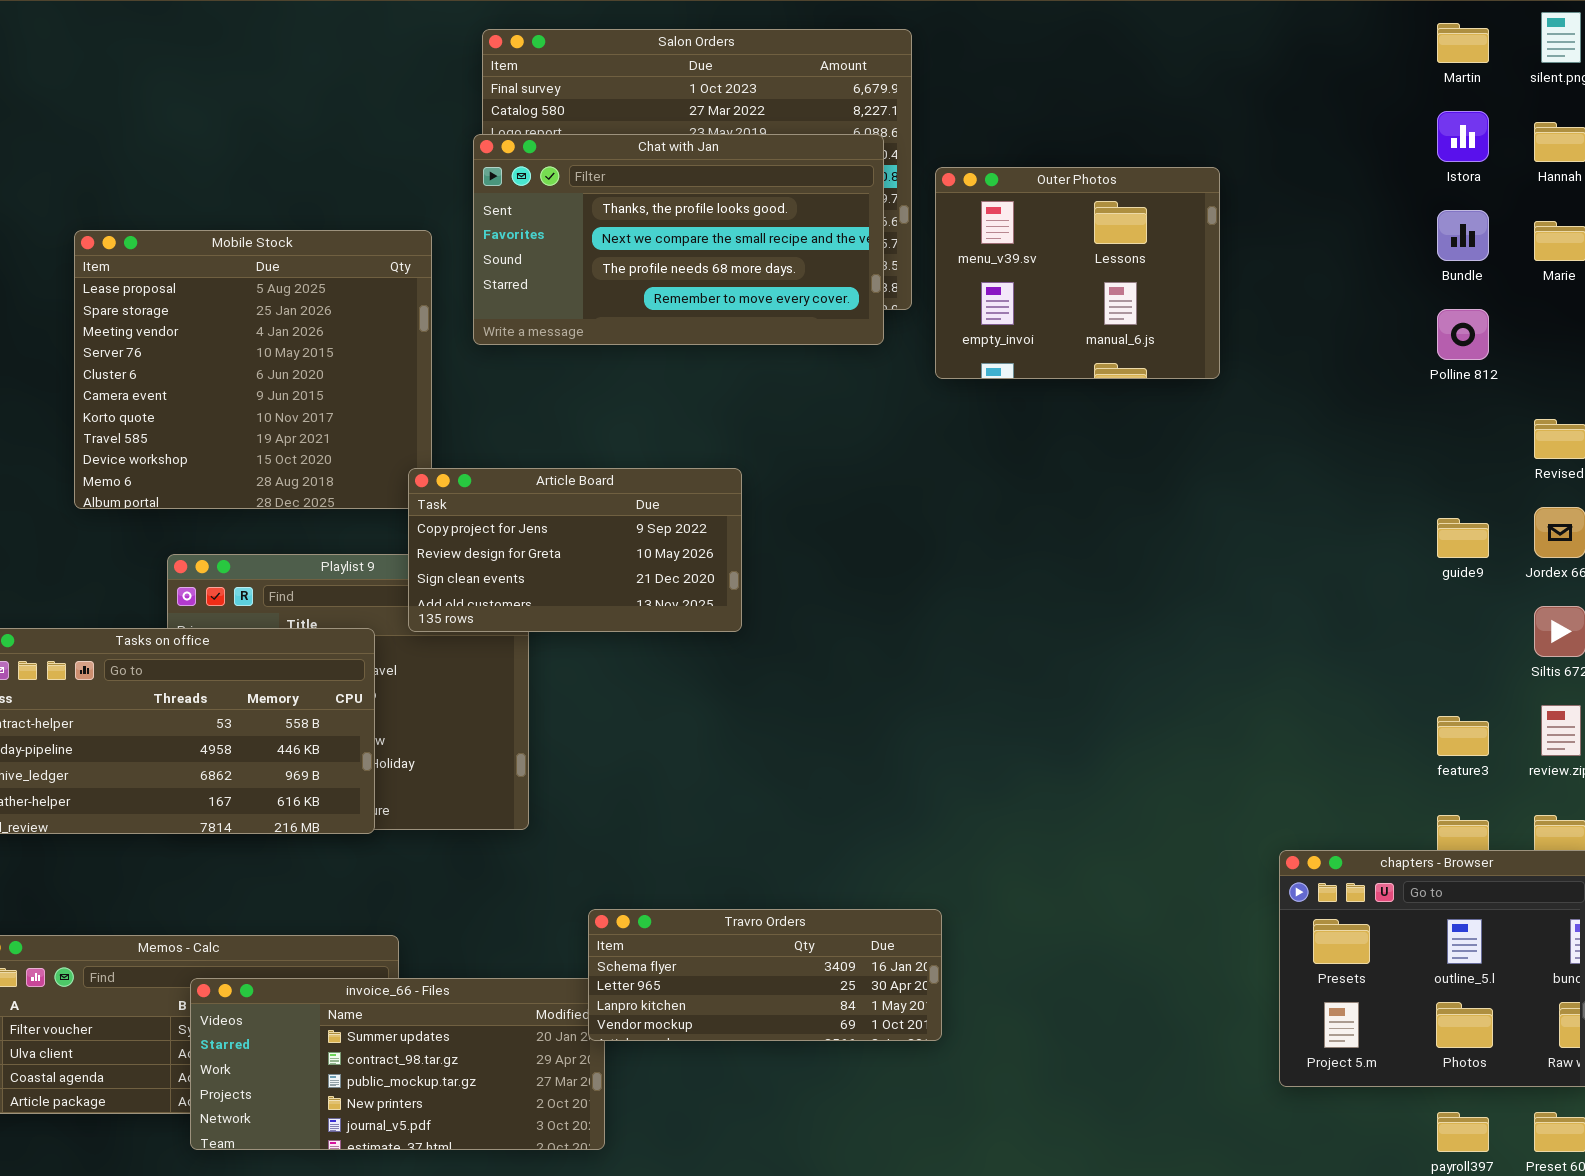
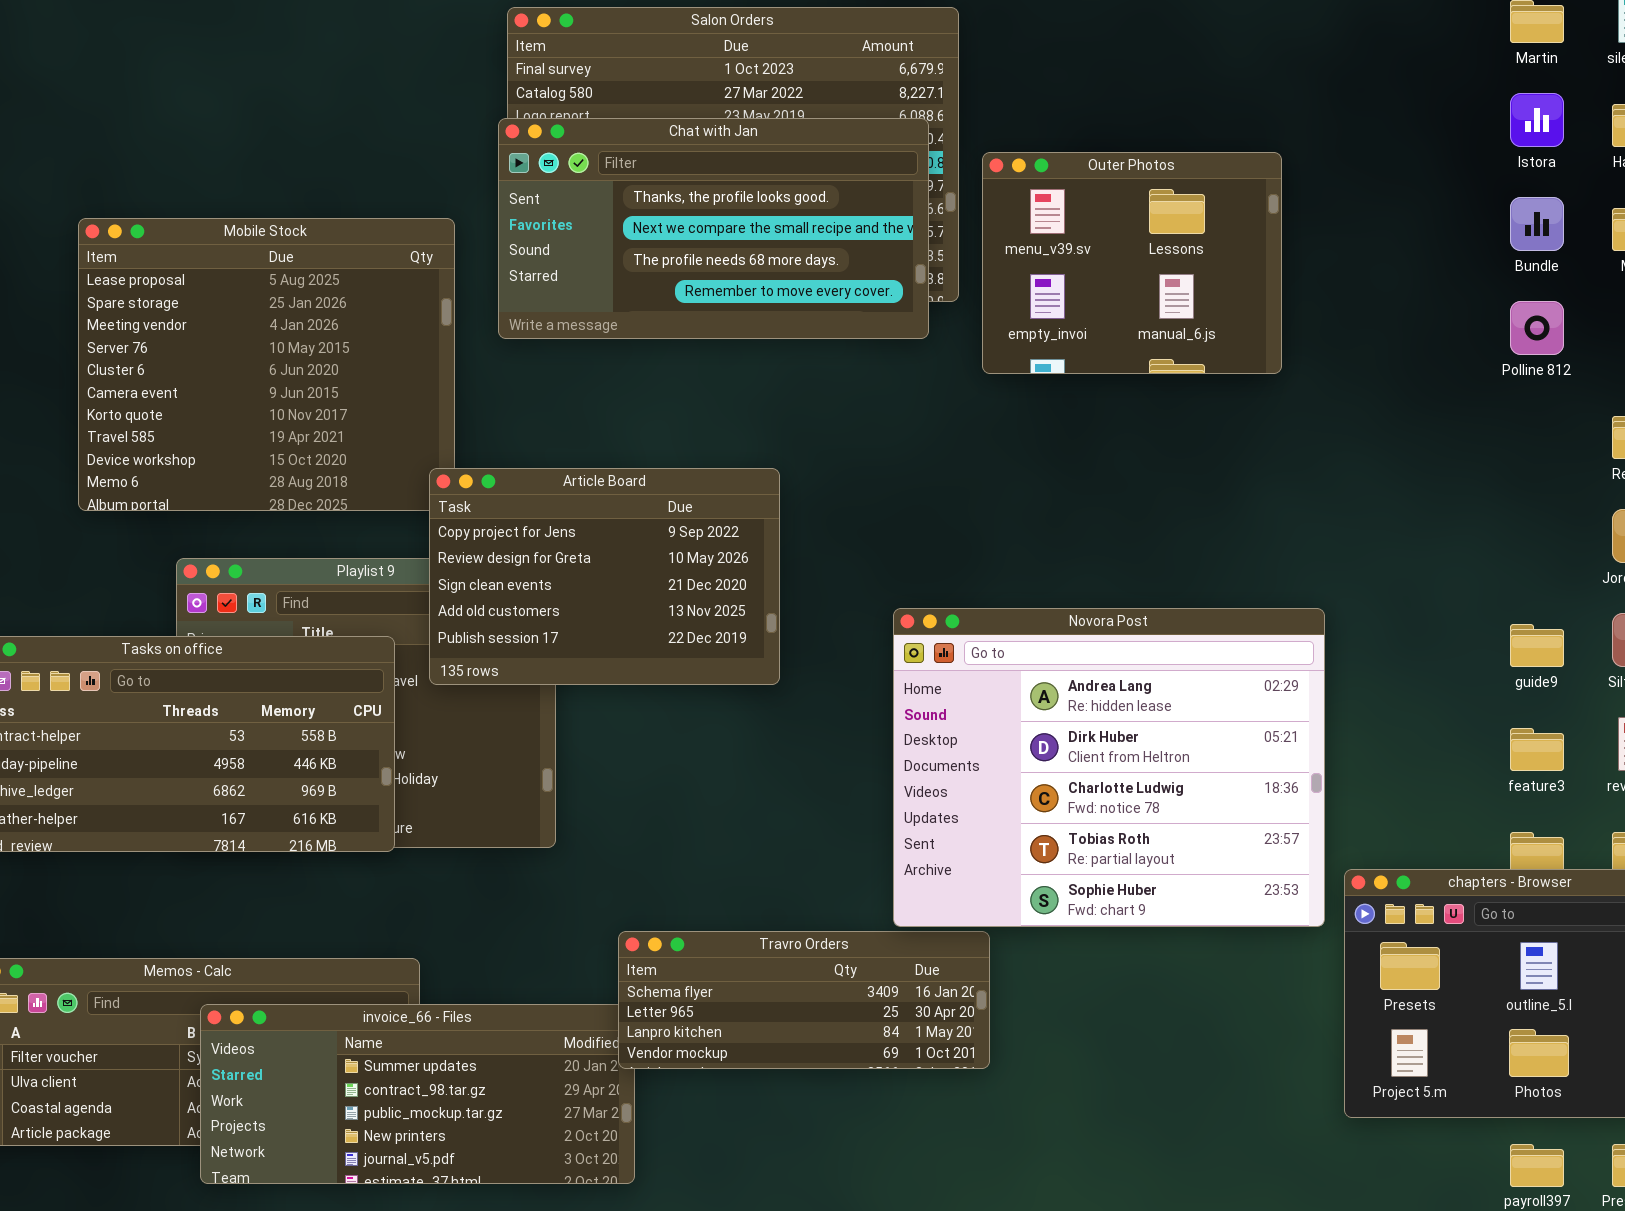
Article Board: [408,468,742,632] -> [429,468,780,685], resized
guide9: [1437,518,1489,558] -> [1510,624,1564,667], moved
Novora Post: none -> [893,608,1325,927], opened

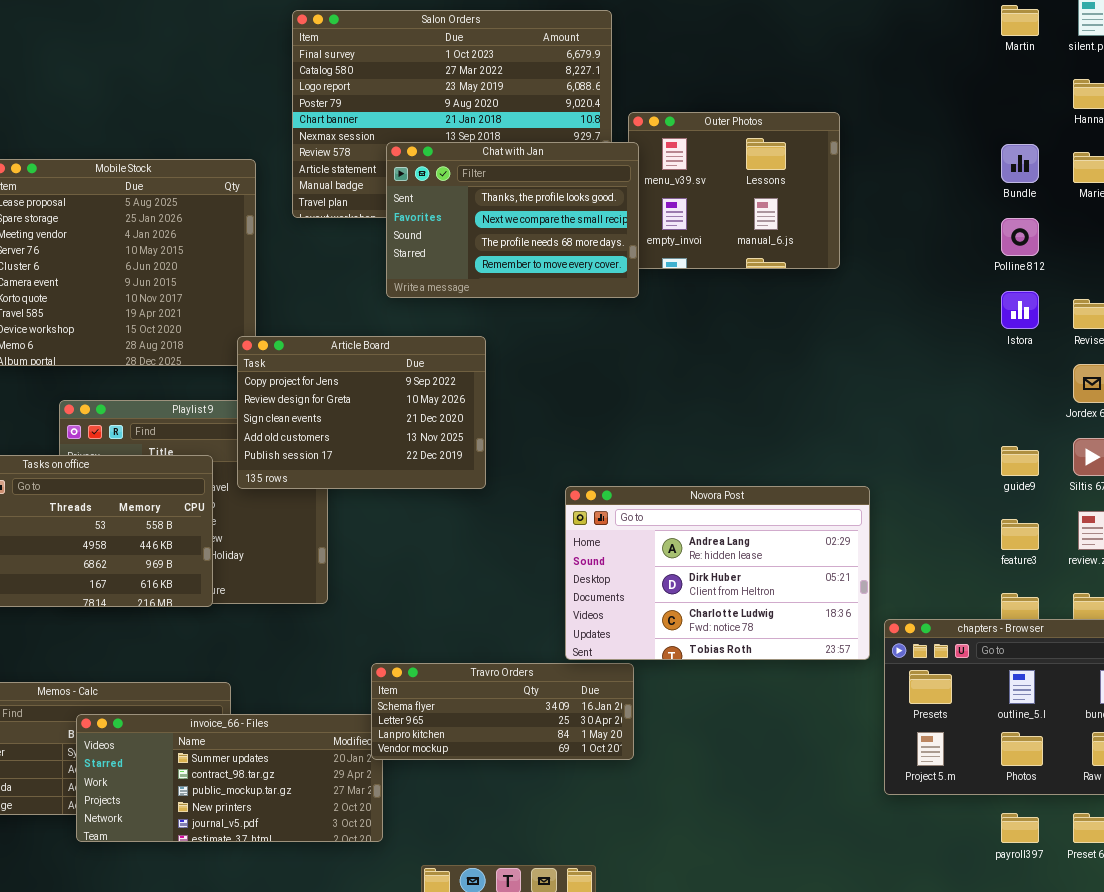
Istora: [1510,93,1564,147] -> [1001,291,1039,329], moved
Chat with Jan: [498,118,929,339] -> [386,142,639,298], moved, resized
Novora Post: [893,608,1325,927] -> [565,486,870,660], resized

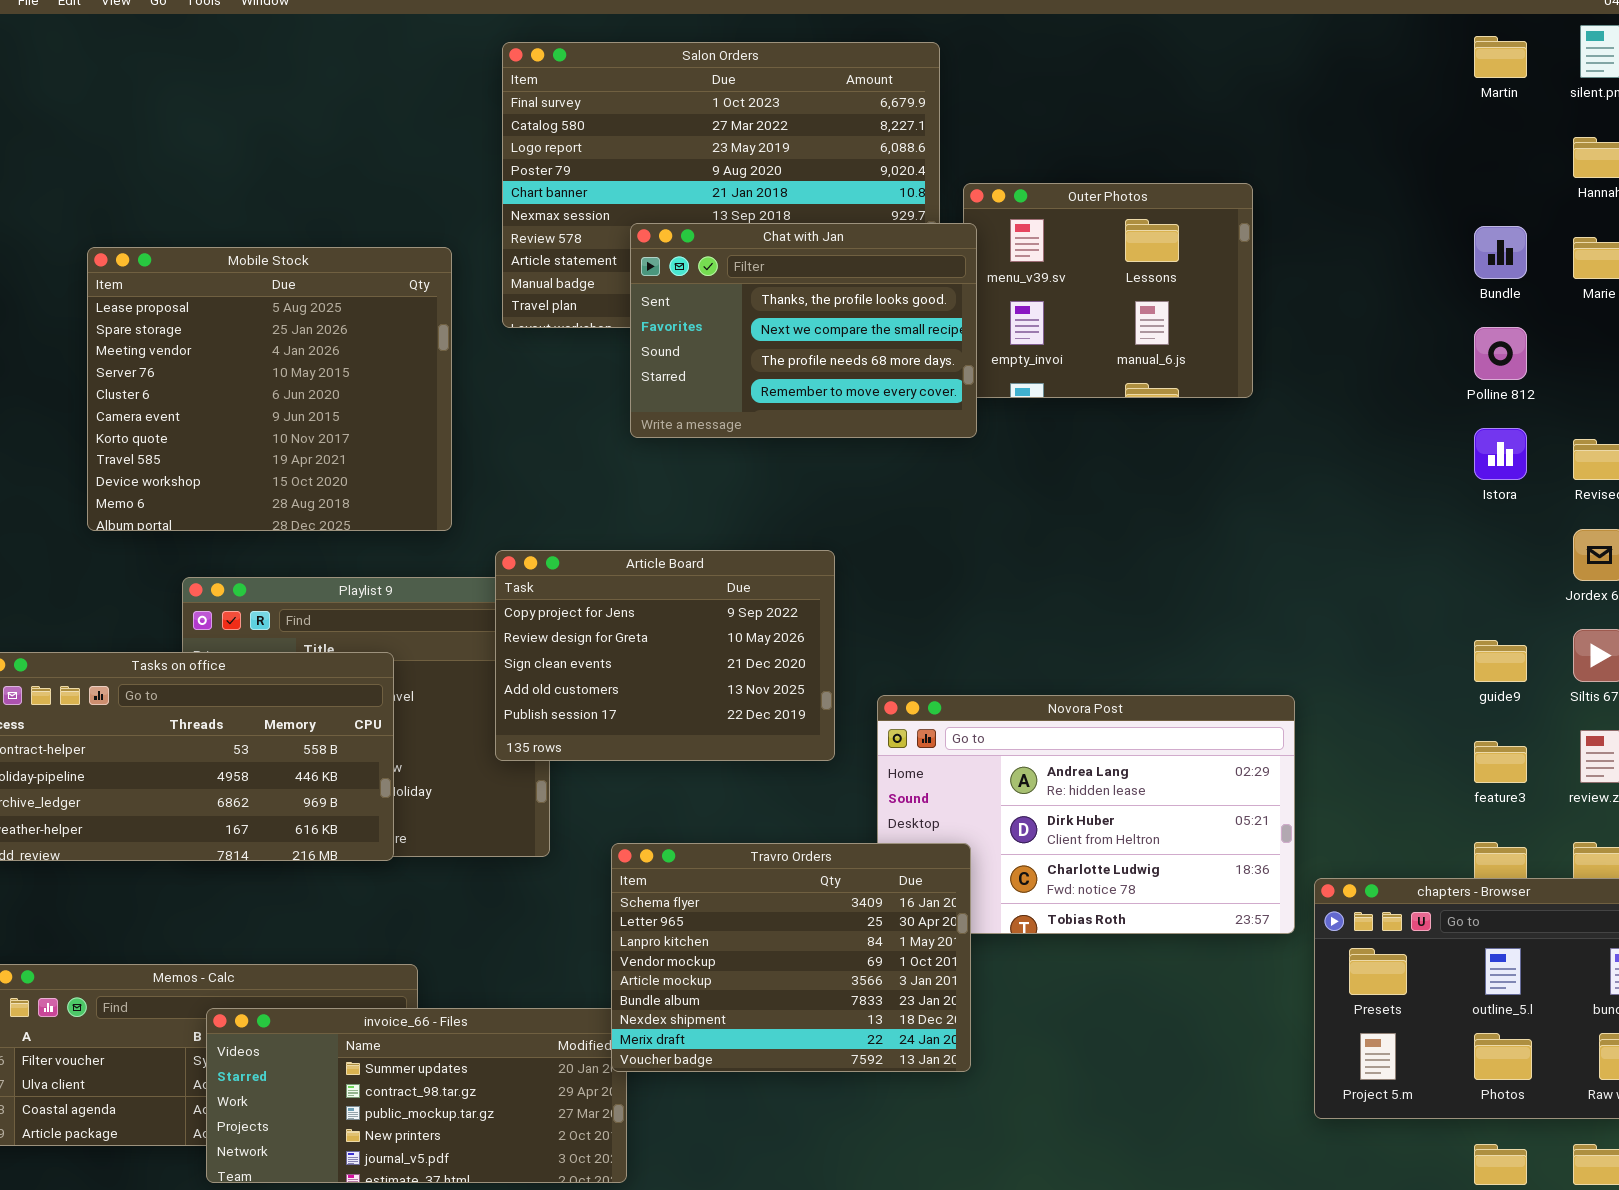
Article Board: [237,336,486,489] -> [495,550,835,761], moved
Travro Orders: [371,663,634,760] -> [611,843,971,1072], resized

